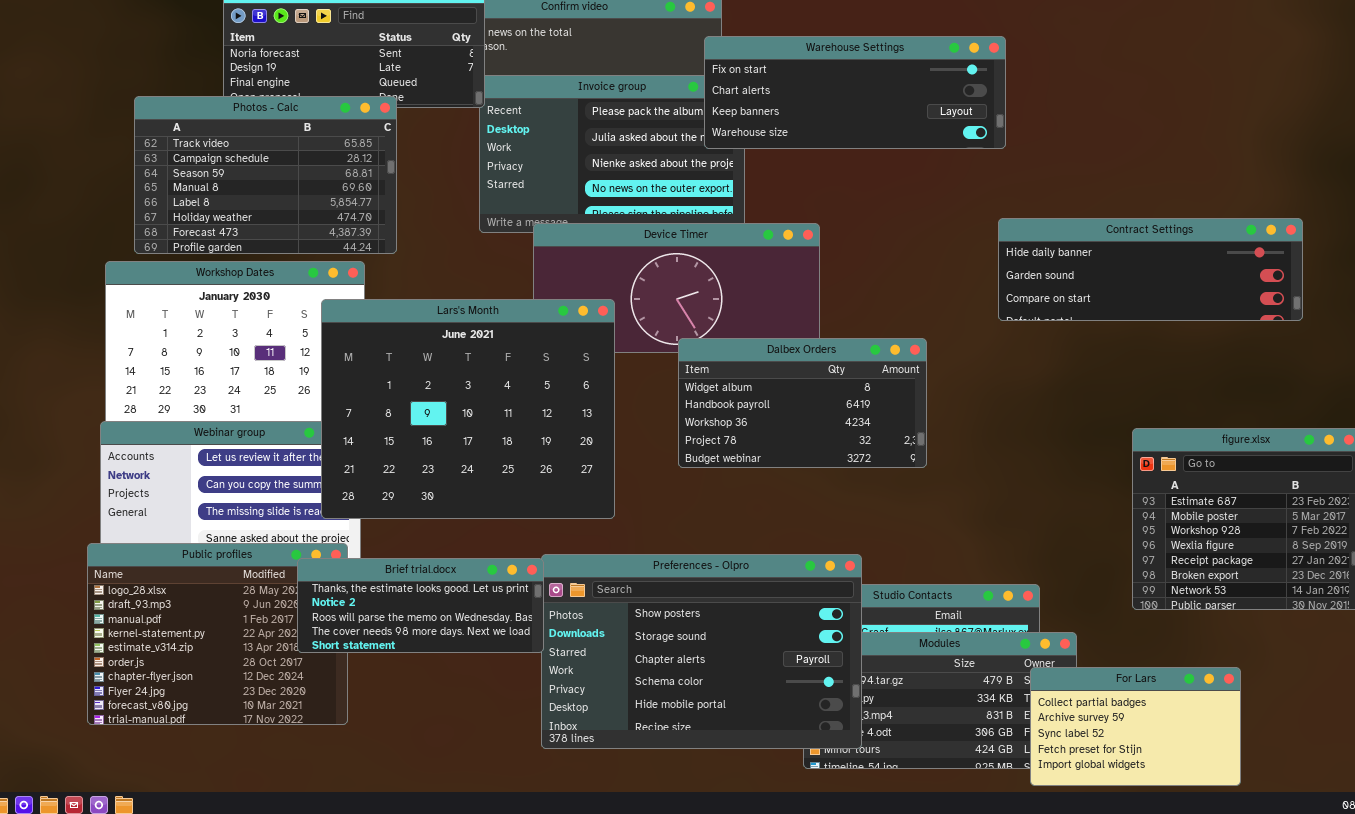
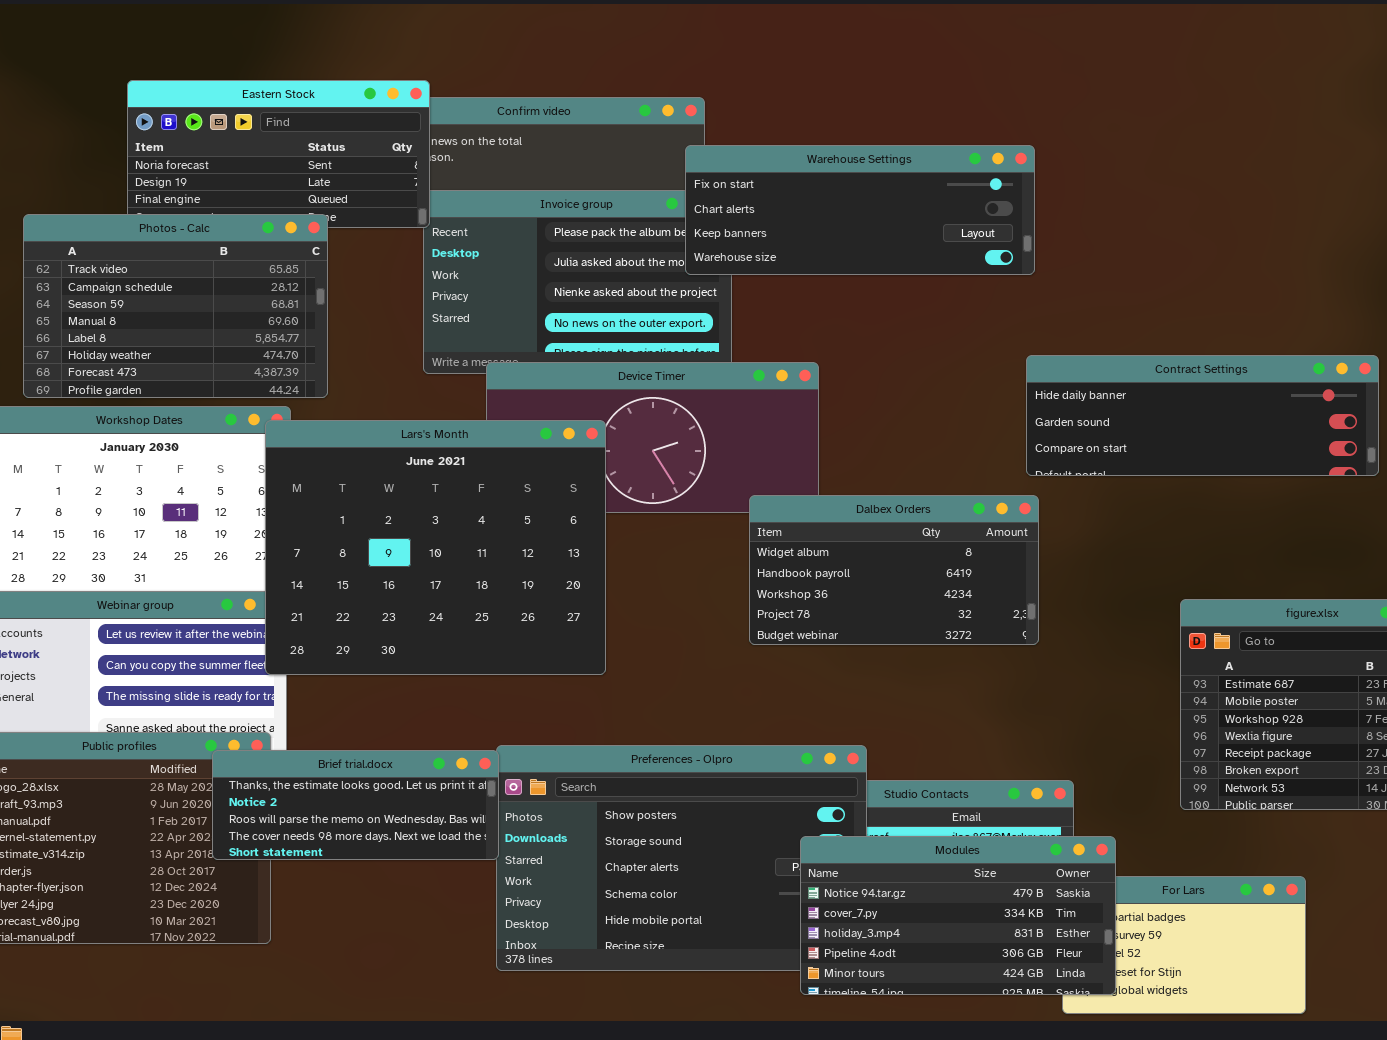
Lars's Month: [321,299,615,519] -> [265,420,606,675], moved
Dalbex Orders: [678,338,927,468] -> [749,495,1039,645], moved
Modules: [803,632,1077,769] -> [800,836,1116,995], raised

